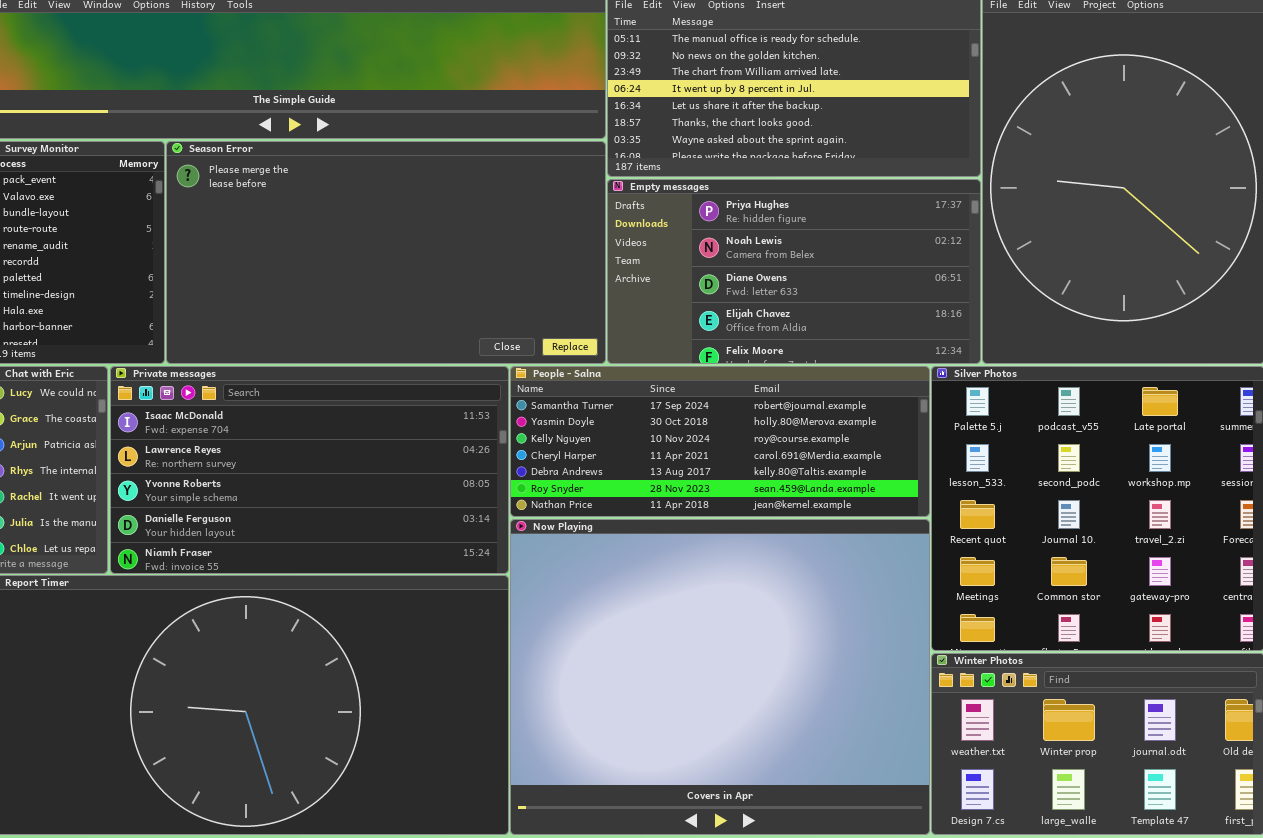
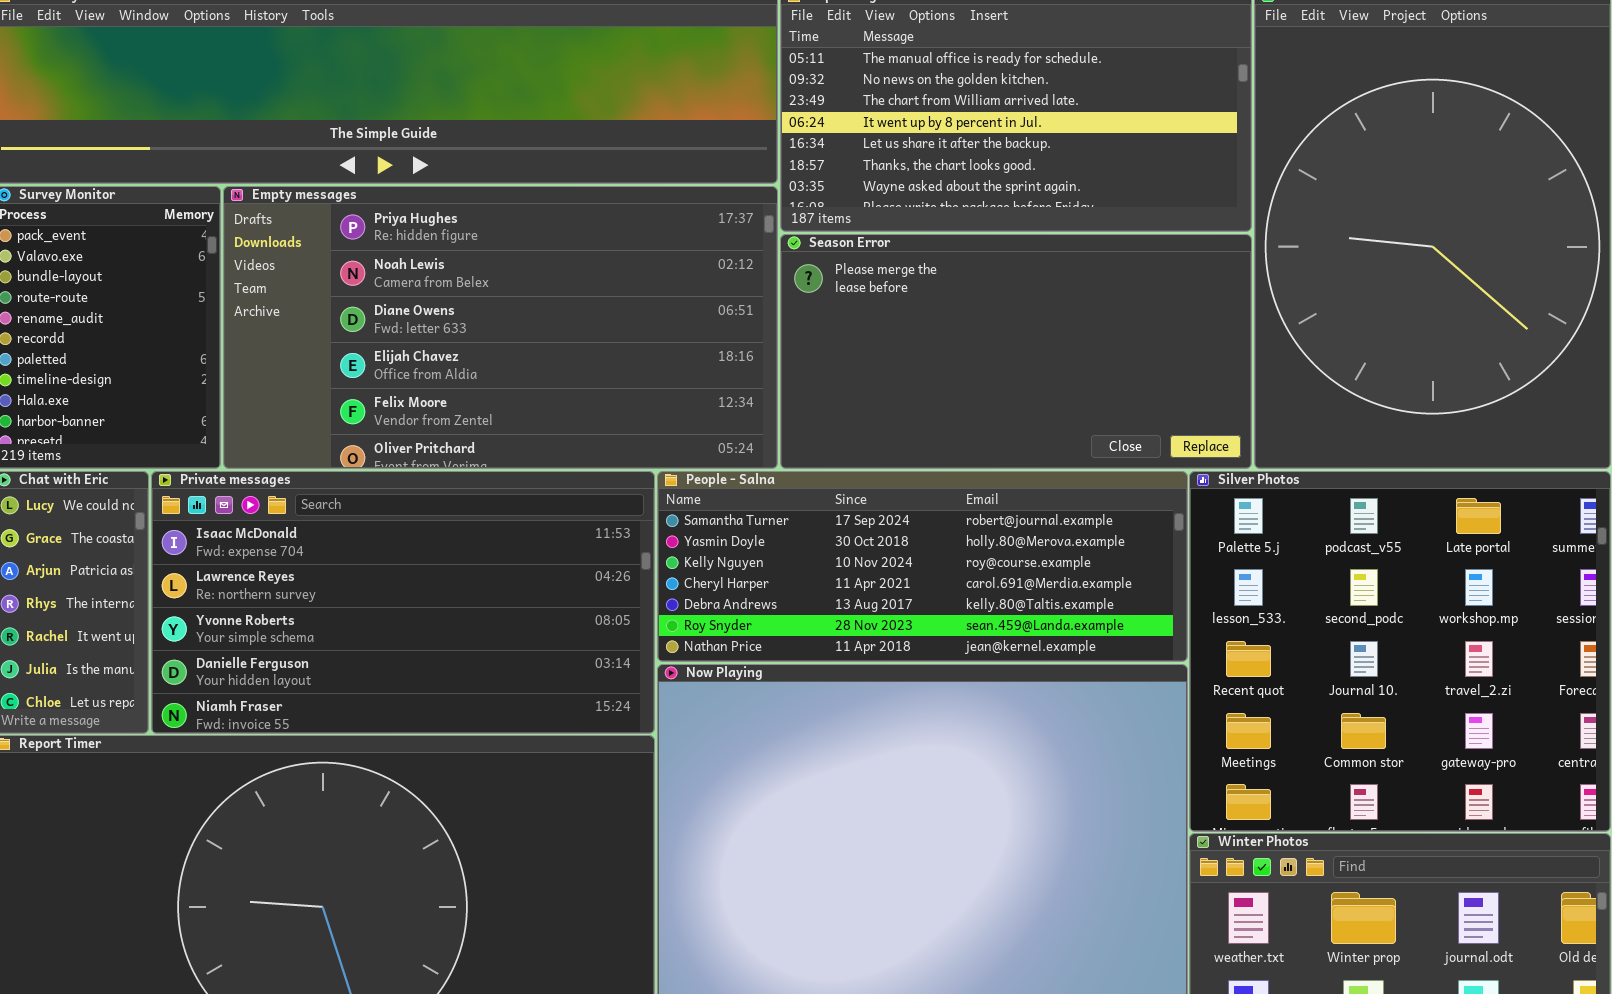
Season Error: [166,141,606,364] -> [780,234,1252,469], moved, resized
Empty messages: [607,179,981,364] -> [223,186,778,469], moved, resized

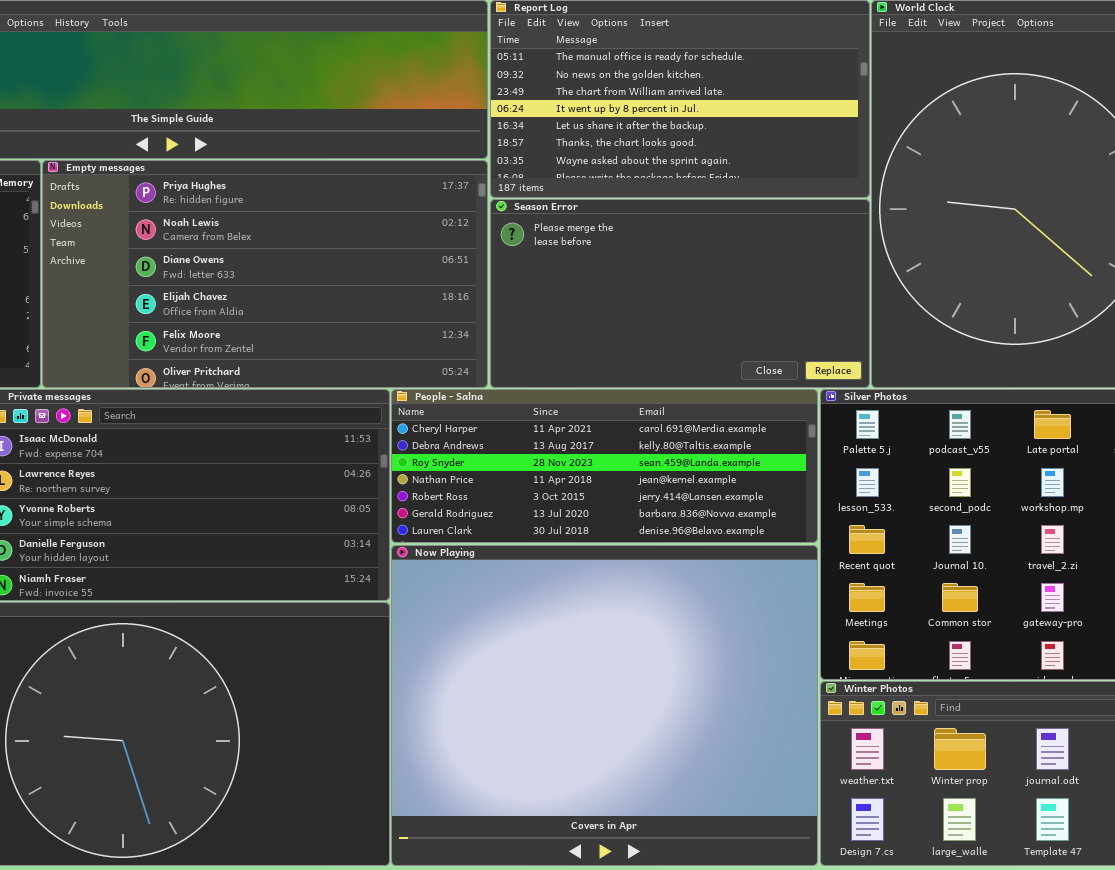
People - Salna: [657,471,1188,662] -> [391,389,818,543], scrolled down 3 rows

